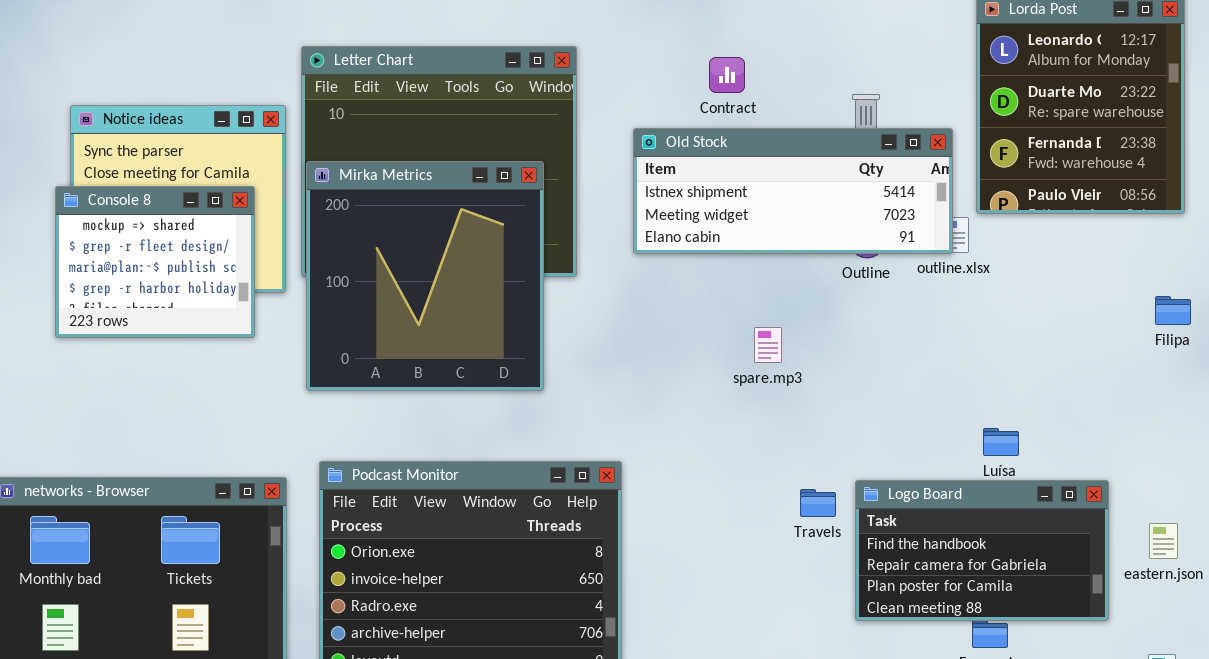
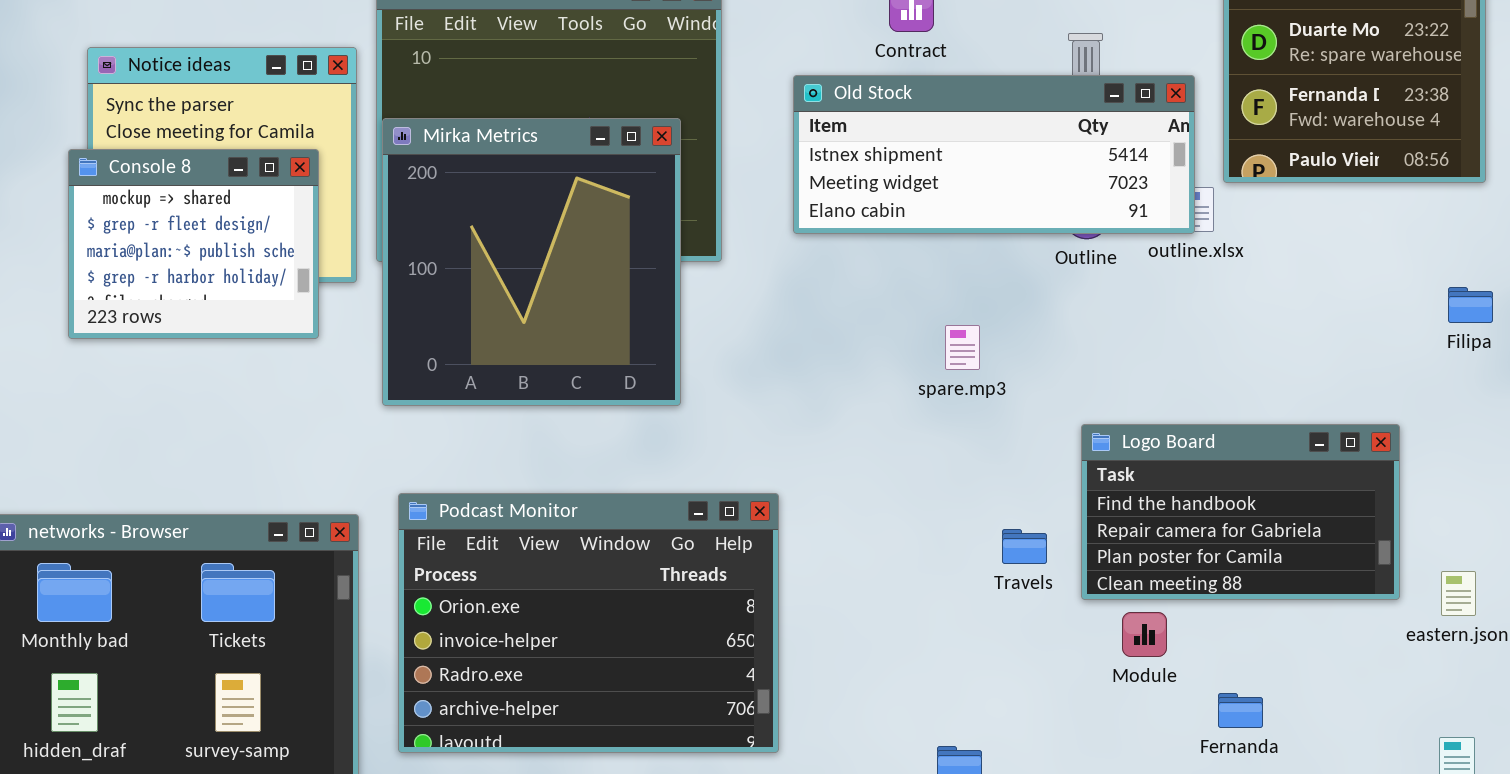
Logo Board: [855,480,1109,621] -> [1081,424,1400,600], moved

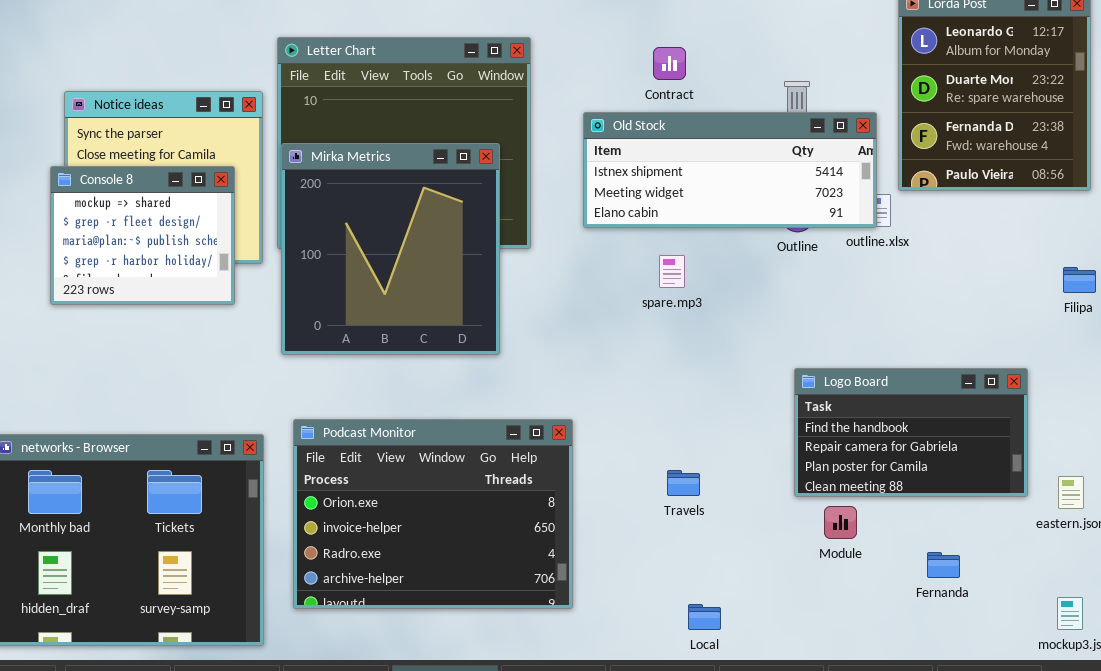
spare.mp3: [945,325,980,370] -> [659,255,685,288], moved
Travels: [1002,529,1047,564] -> [667,470,700,496], moved
Fernanda: [1218,693,1263,728] -> [927,552,960,578], moved

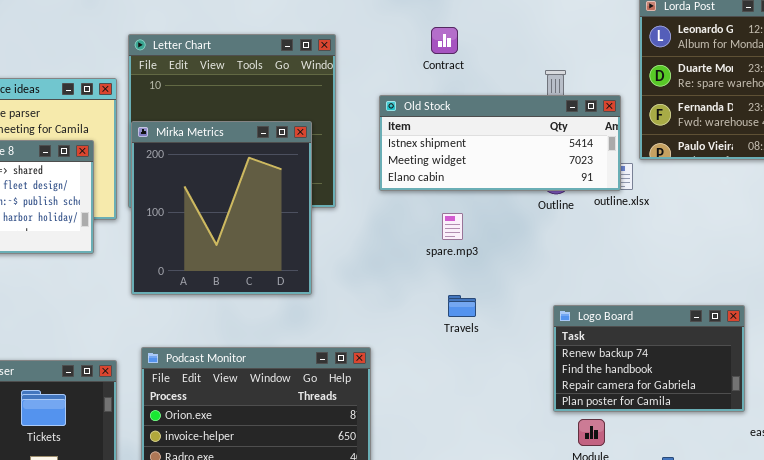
Contract: [653,47,686,80] -> [431,27,458,54], moved
Logo Board: [794,368,1028,497] -> [553,305,745,412], scrolled up 1 row
Travels: [667,470,700,496] -> [448,295,476,317], moved

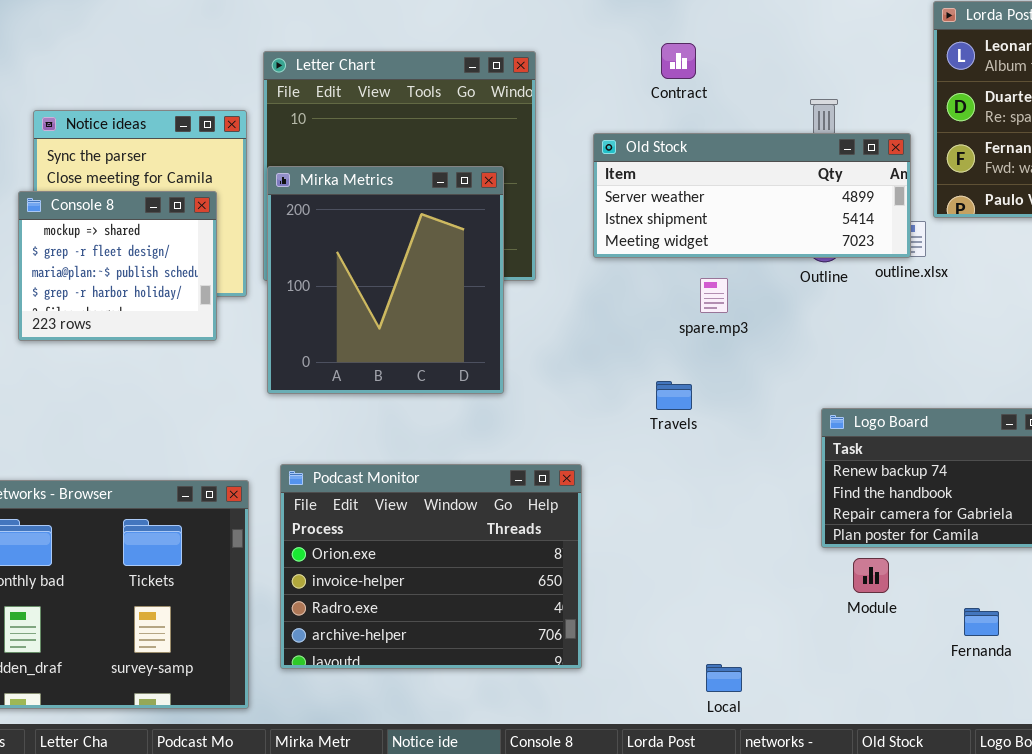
Old Stock: [379,95,621,191] -> [593,133,911,258], scrolled up 1 row
spare.mp3: [442,213,463,240] -> [700,278,728,313], moved
Travels: [448,295,476,317] -> [656,381,692,410], moved

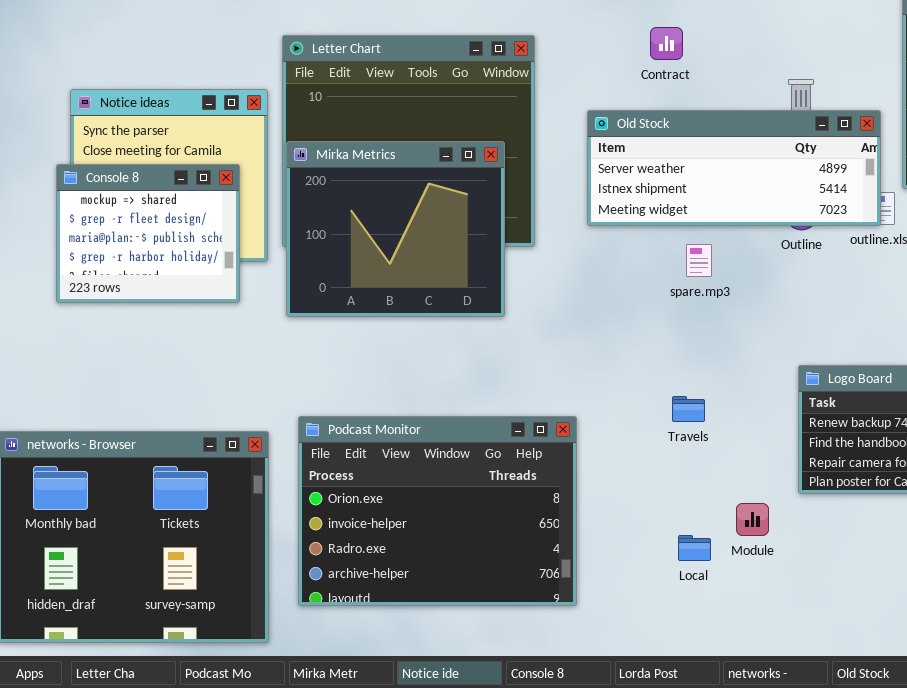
Mirka Metrics: [267,166,504,394] -> [286,141,505,317], resized
Travels: [656,381,692,410] -> [672,396,705,422], moved
Module: [853,558,889,593] -> [736,503,769,536], moved
Local: [706,664,742,692] -> [678,535,711,561], moved

